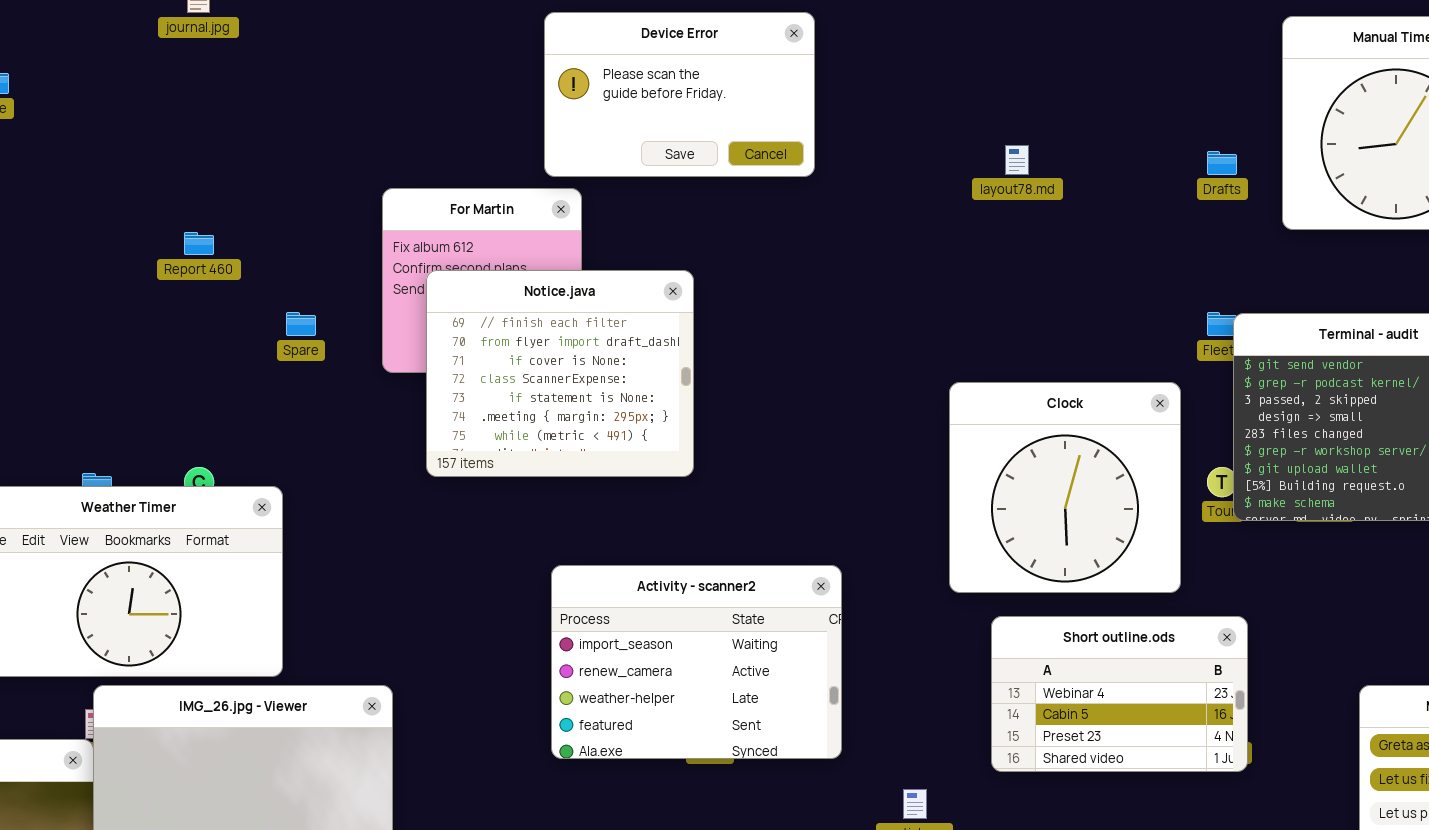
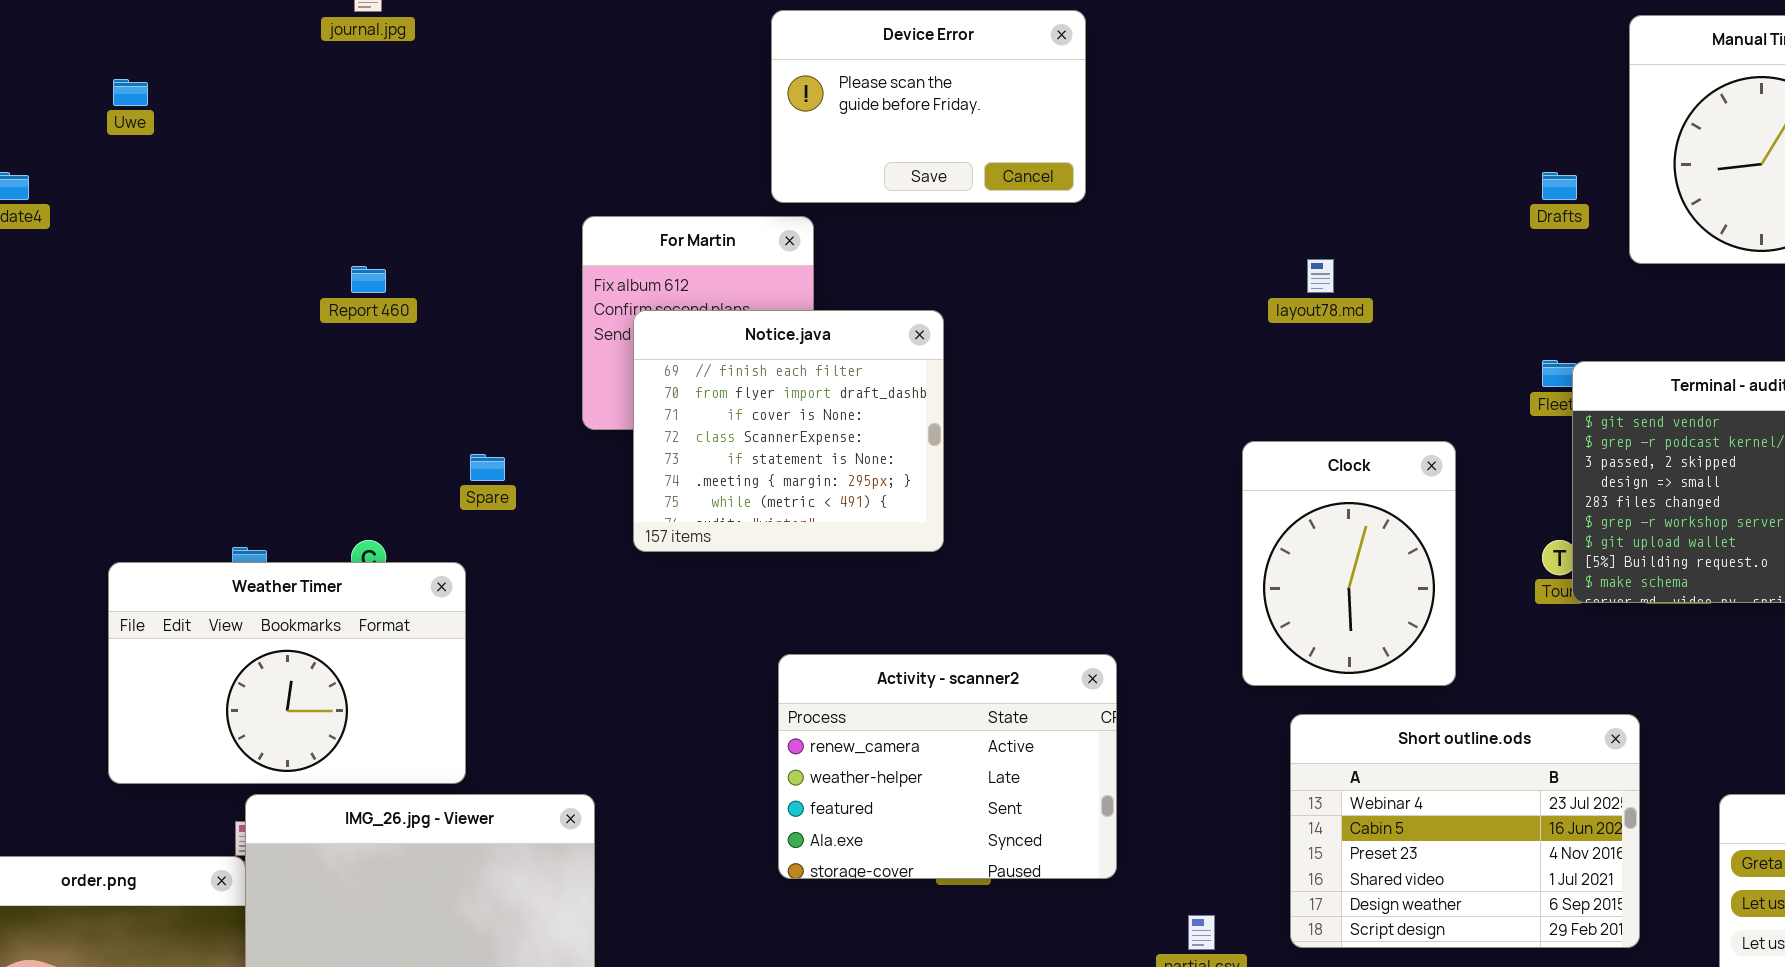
layout78.md: [1005,145,1029,175] -> [1307,259,1334,293], moved
Spare: [286,312,316,336] -> [470,454,505,481], moved
Clock: [949,382,1181,593] -> [1242,441,1456,686], resized
Activity - scanner2: [551,565,842,759] -> [778,654,1117,879], scrolled down 1 row
Short outline.ods: [991,616,1248,772] -> [1290,714,1640,948], resized

